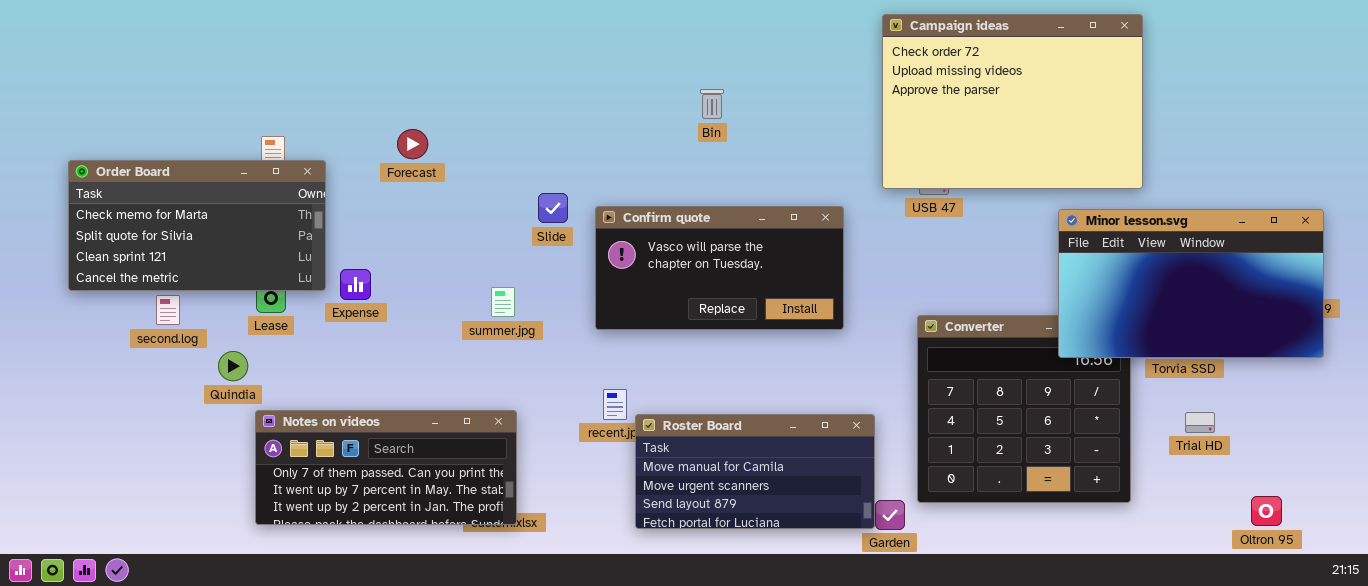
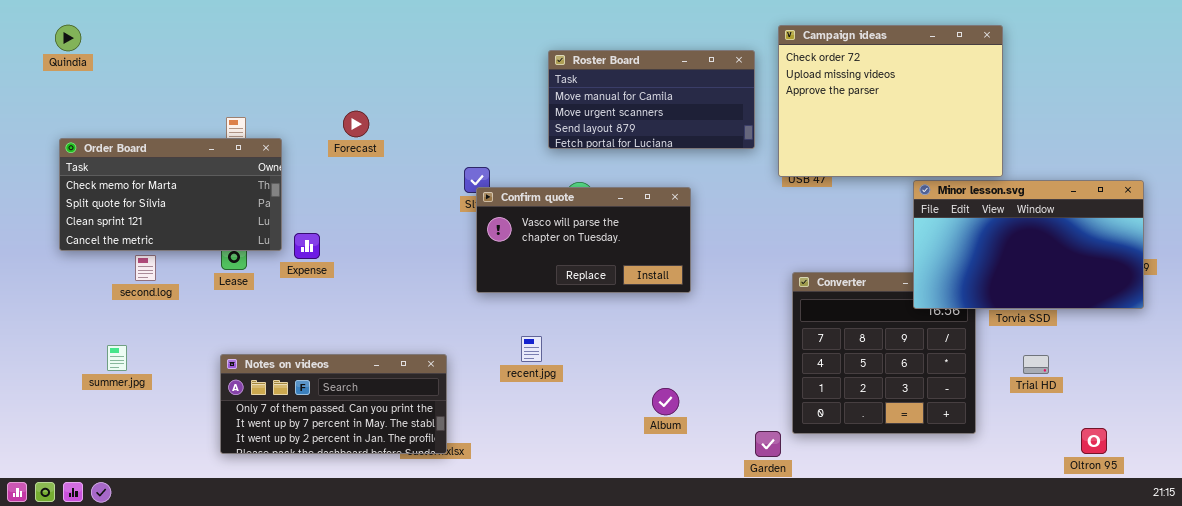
Campaign ideas: [882,14,1143,189] -> [778,25,1003,177], moved
Confirm quote: [595,206,844,330] -> [476,187,691,293], moved
summer.jpg: [491,287,515,317] -> [107,345,127,371], moved
Quindia: [218,351,248,381] -> [55,25,81,51], moved
Roster Board: [635,414,875,529] -> [548,50,755,149], moved

